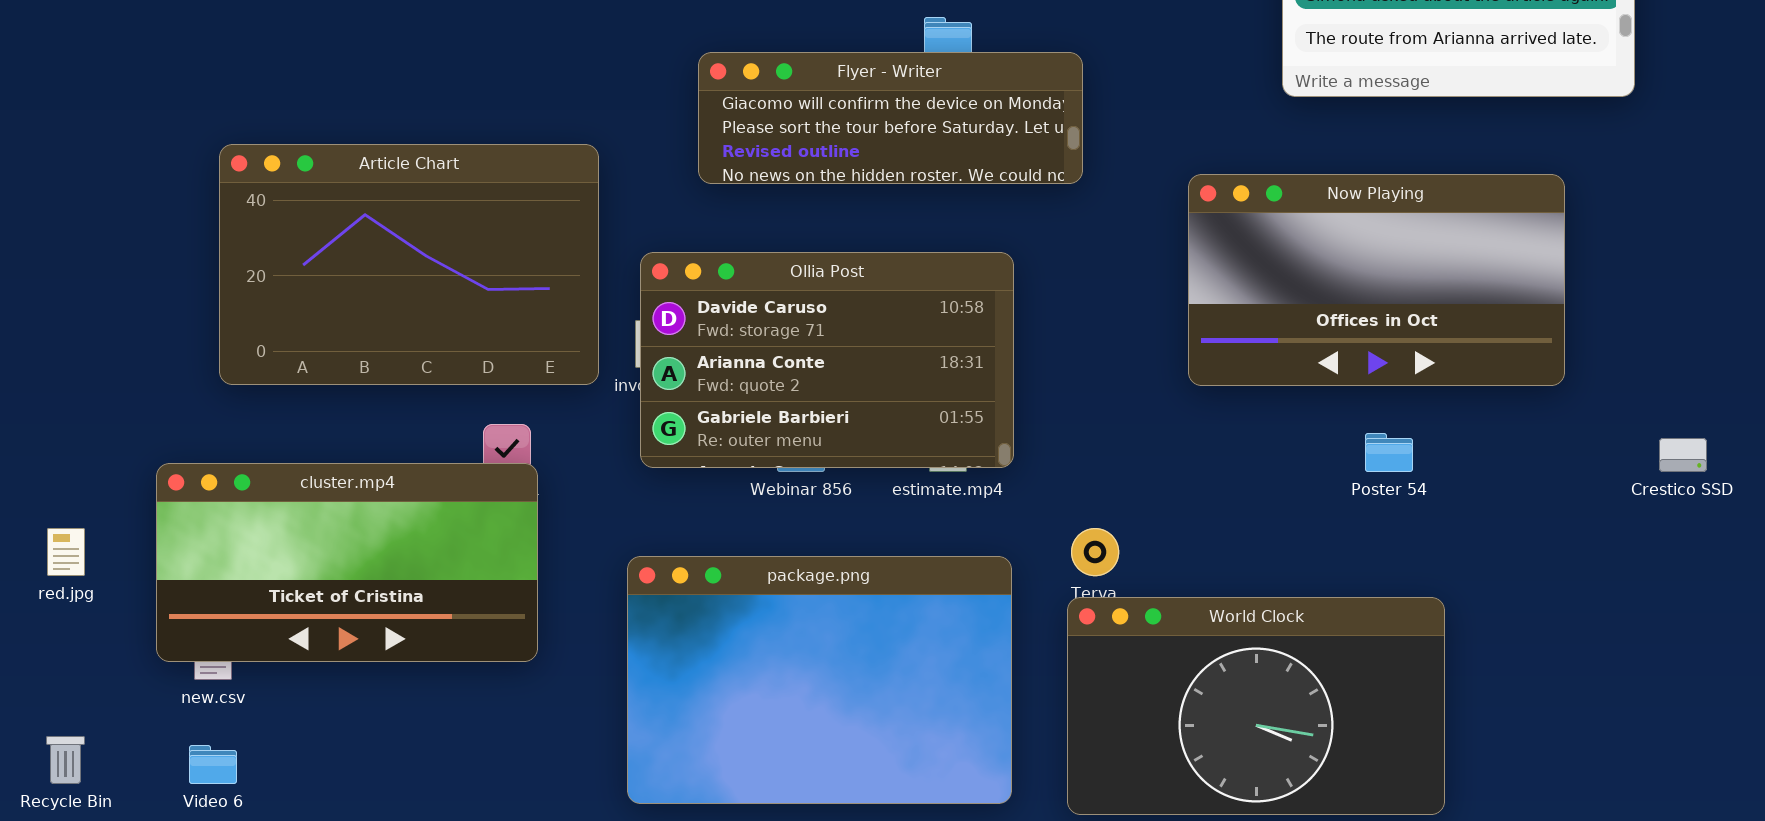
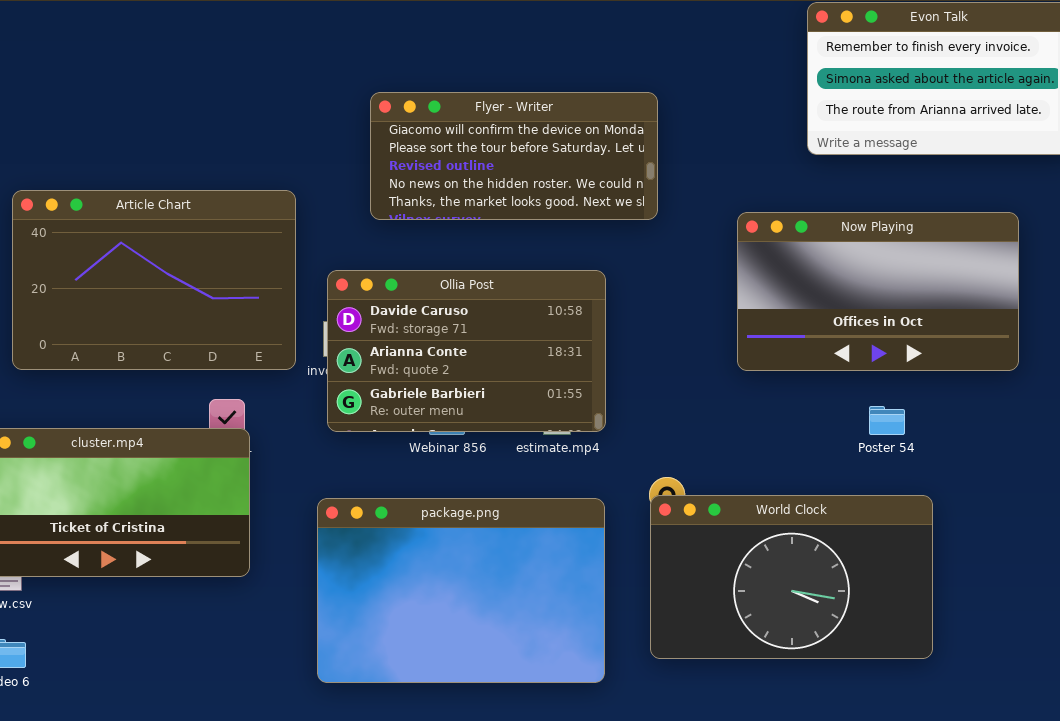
Flyer - Writer: [698,52,1083,184] -> [370,92,658,220], resized
World Clock: [1067,597,1445,815] -> [650,495,933,659], moved

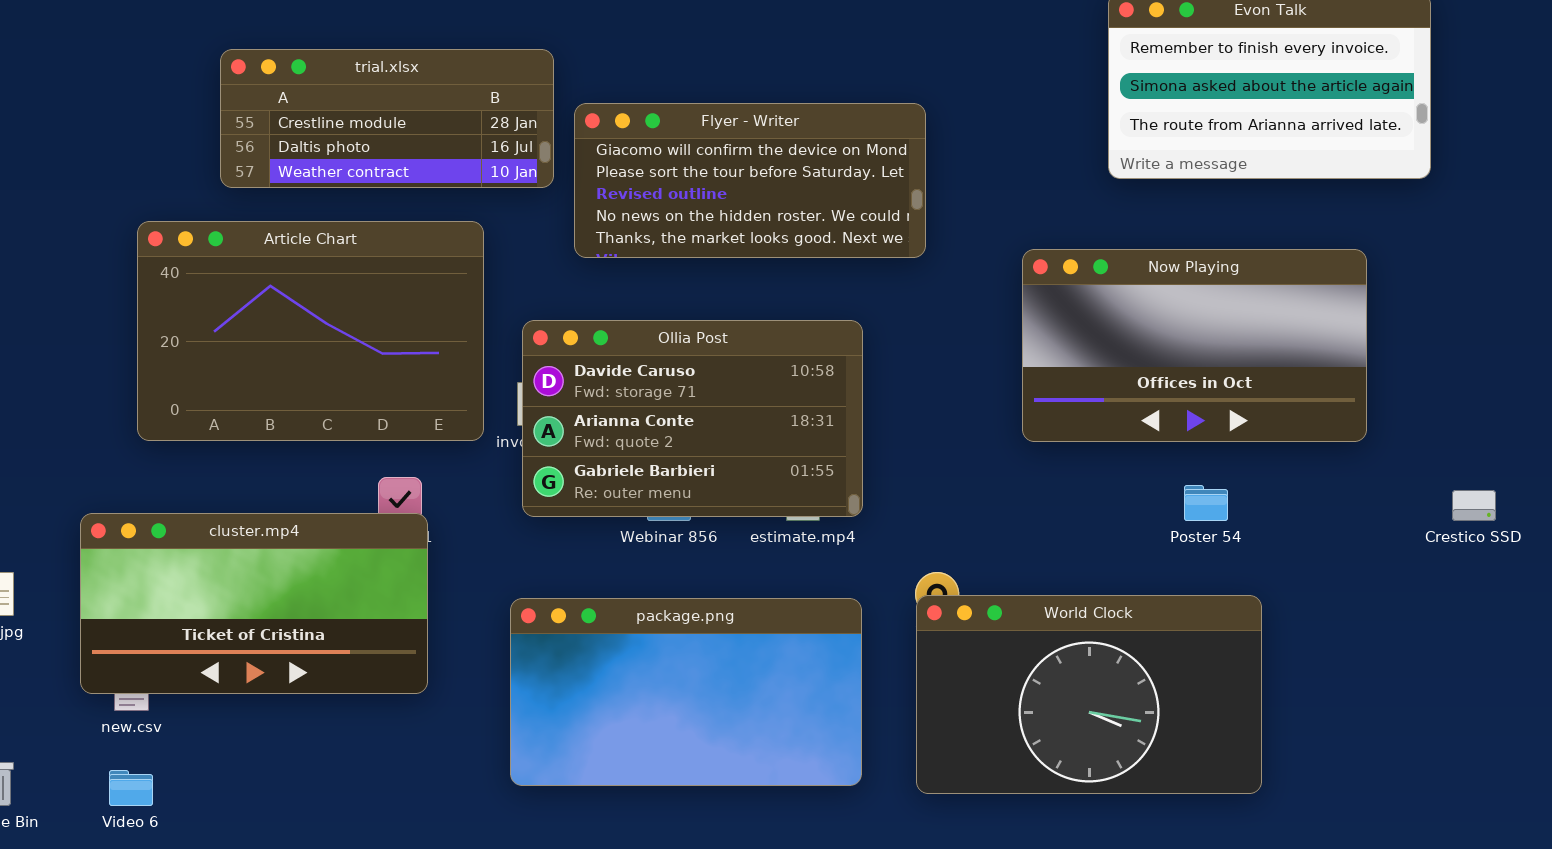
trial.xlsx: none -> [220,49,554,188], opened
package.png: [317,498,605,683] -> [510,598,862,786], resized

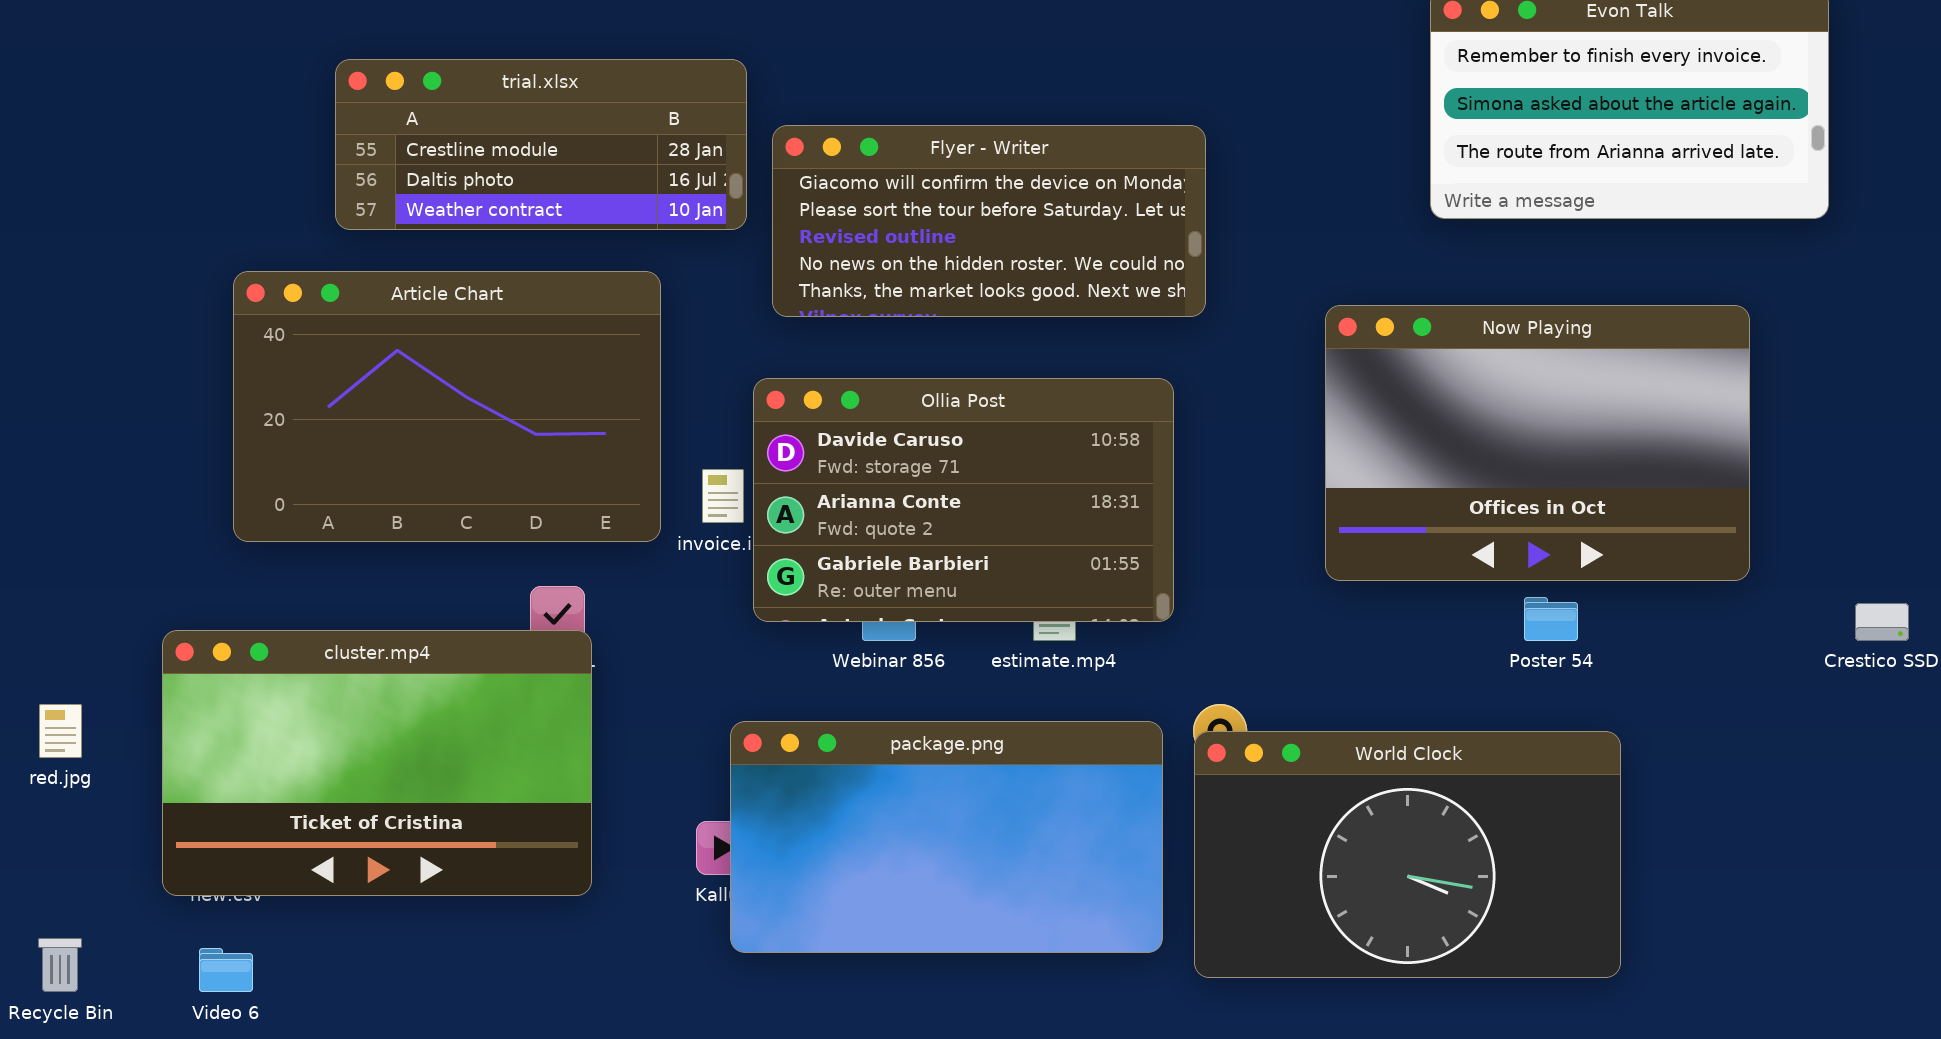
Now Playing: [1022,249,1367,442] -> [1325,305,1750,581], resized
Ollia Post: [522,320,863,517] -> [753,378,1174,622], moved
cluster.mp4: [80,513,428,694] -> [162,630,592,896], resized
package.png: [510,598,862,786] -> [730,721,1163,953], moved

